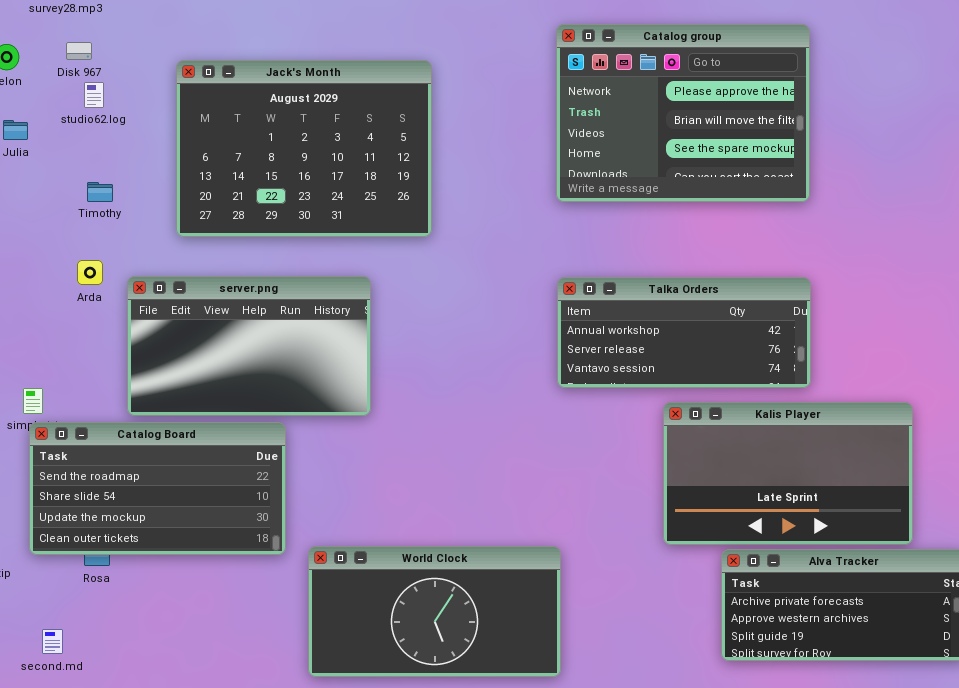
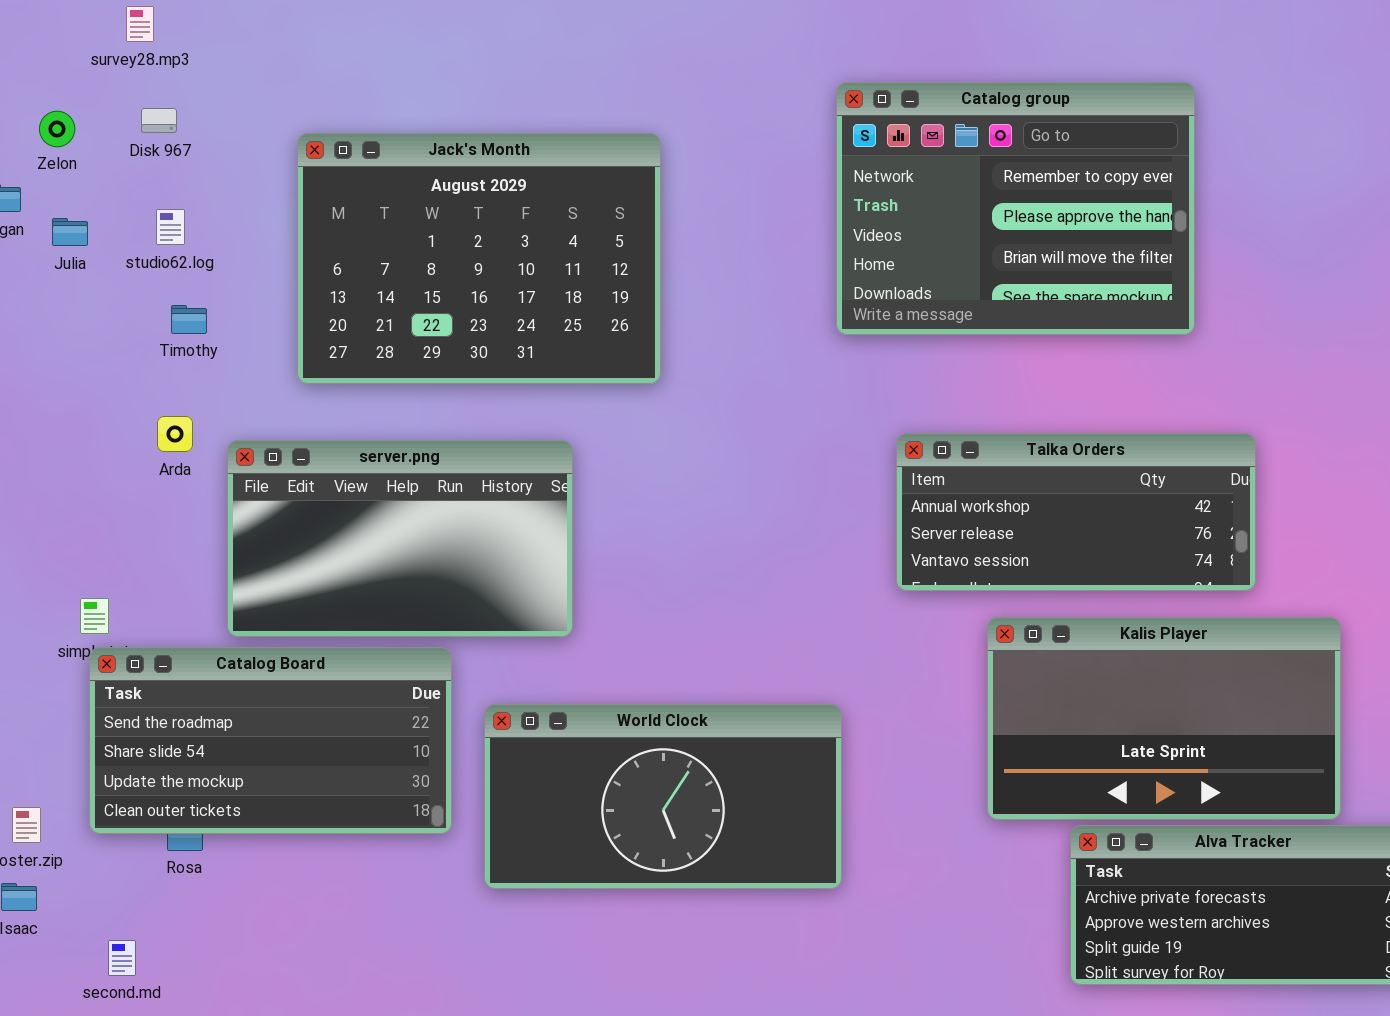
Catalog group: [556,24,810,202] -> [836,82,1195,335], scrolled up 1 row
studio62.log: [84,82,104,108] -> [156,209,185,245], moved
Talka Orders: [557,277,811,388] -> [896,433,1256,591], moved
World Clock: [308,546,561,677] -> [484,704,842,889], moved

